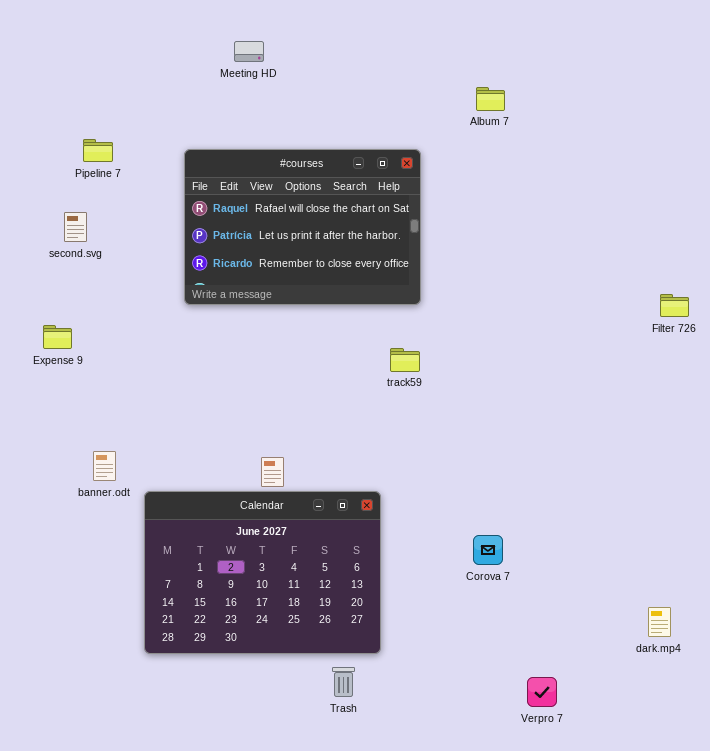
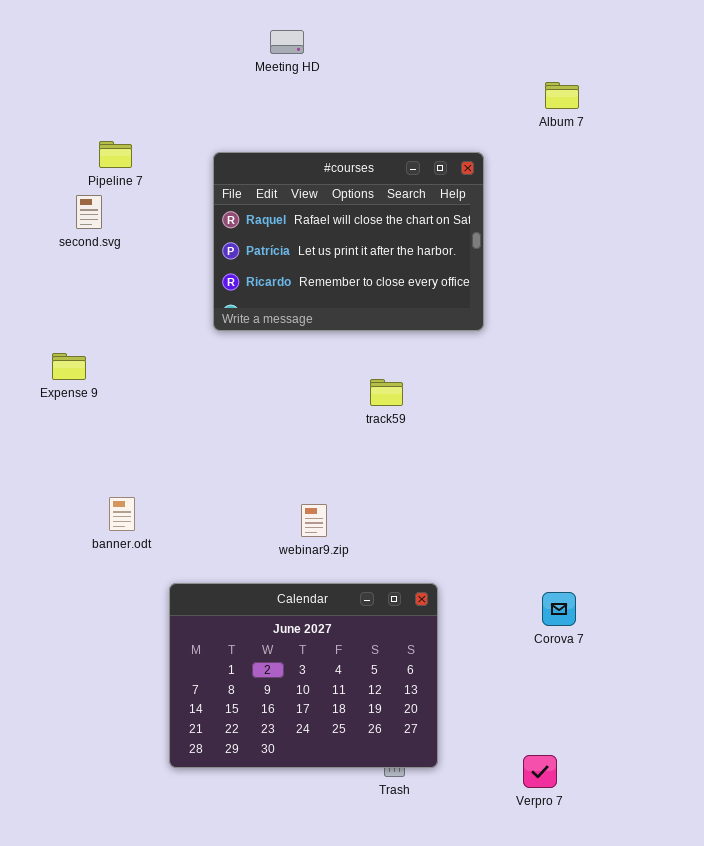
second.svg: [64,212,87,242] -> [76,195,102,229], moved
track59: [390,348,420,372] -> [370,379,403,406], moved
Calendar: [144,491,381,654] -> [169,583,438,768], moved
Verpro 7: [527,677,557,707] -> [523,755,557,788], moved

